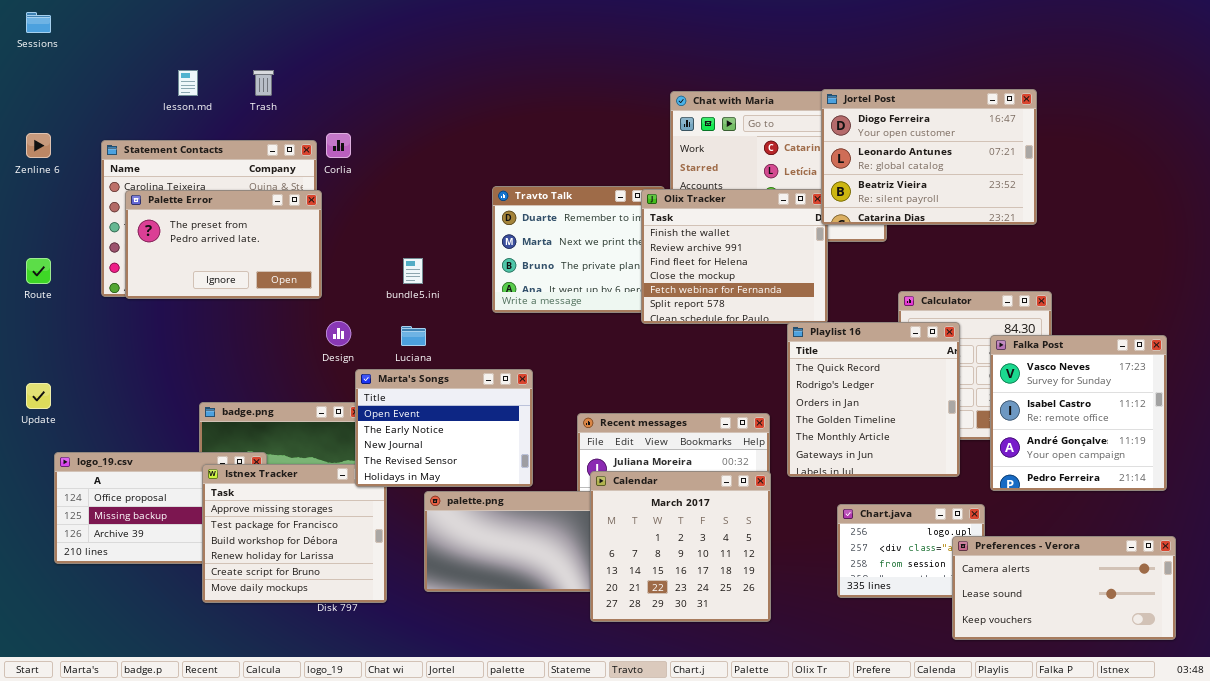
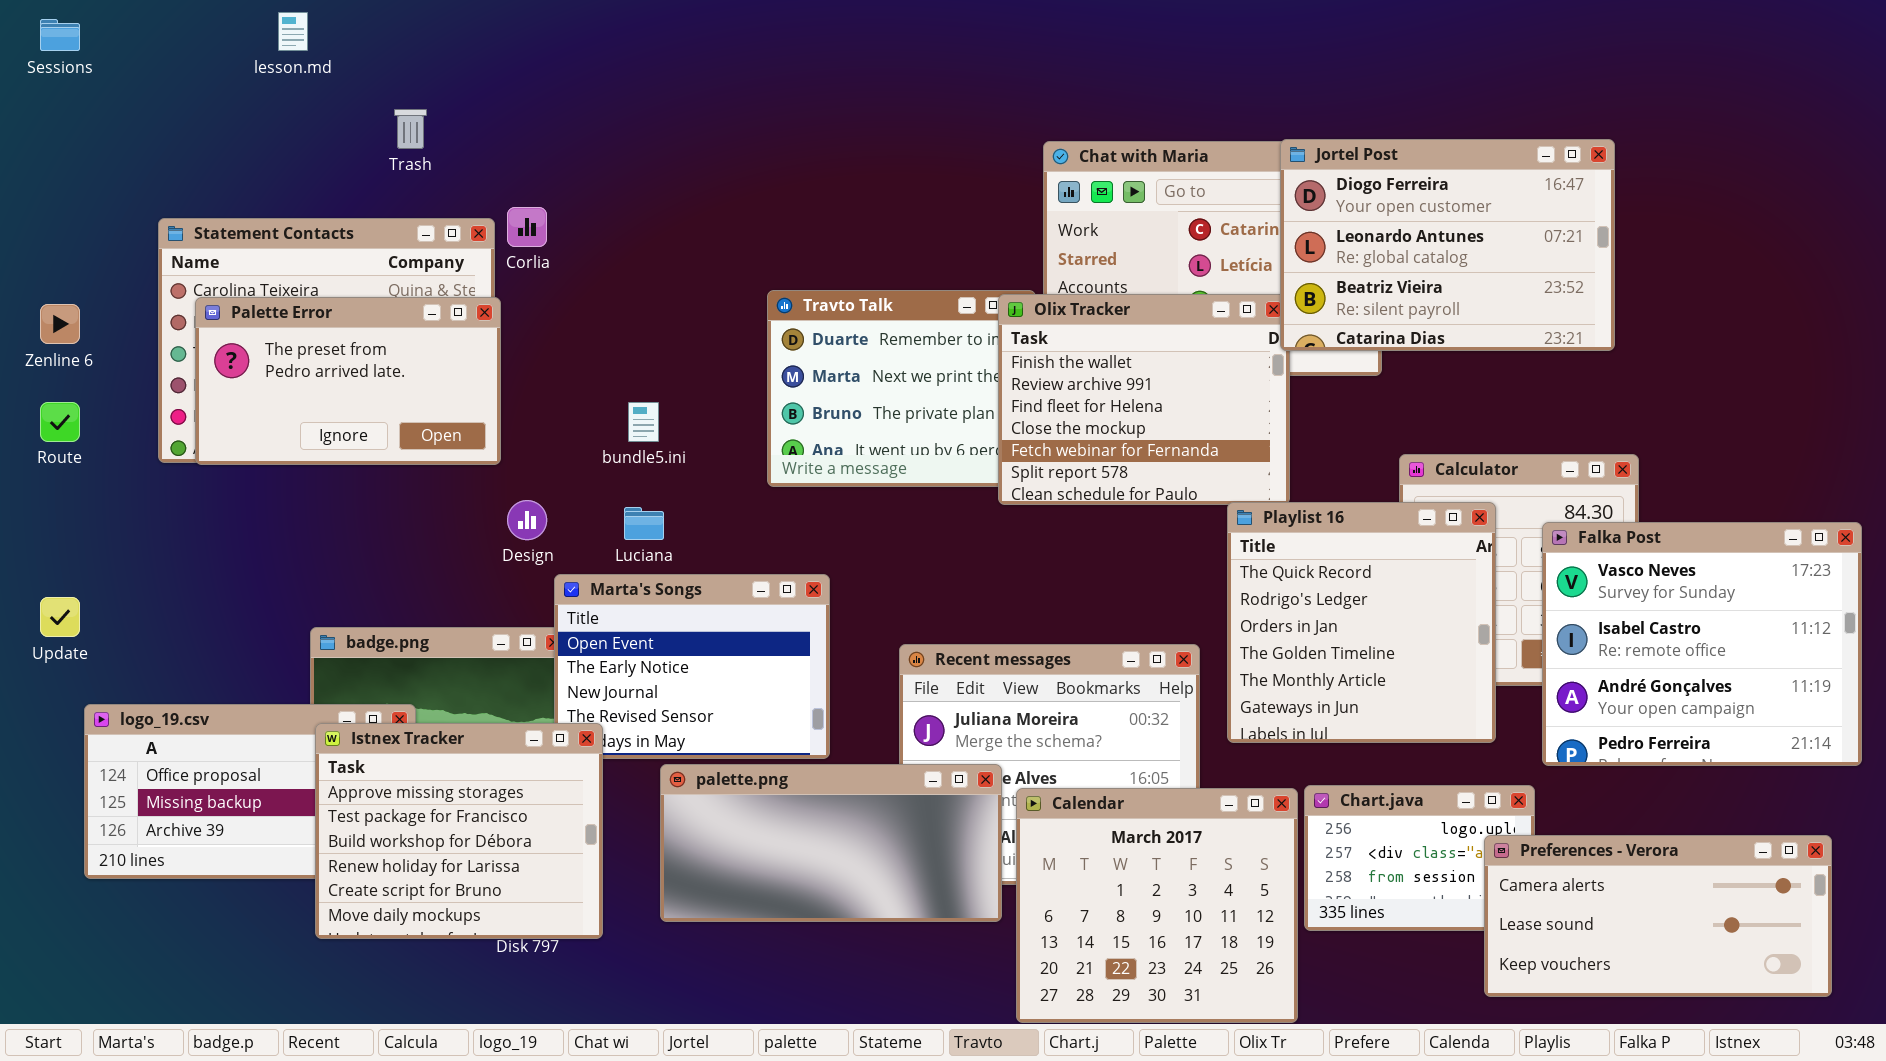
lesson.md: [178,70,198,96] -> [278,12,308,51], moved
Zenline 6: [26,133,51,158] -> [40,304,80,344], moved
Falka Post: [990,335,1167,491] -> [1542,522,1862,766], resized
Istnex Tracker: [202,464,387,603] -> [315,723,603,939], raised
Calendar: [590,471,771,622] -> [1016,788,1298,1023], moved

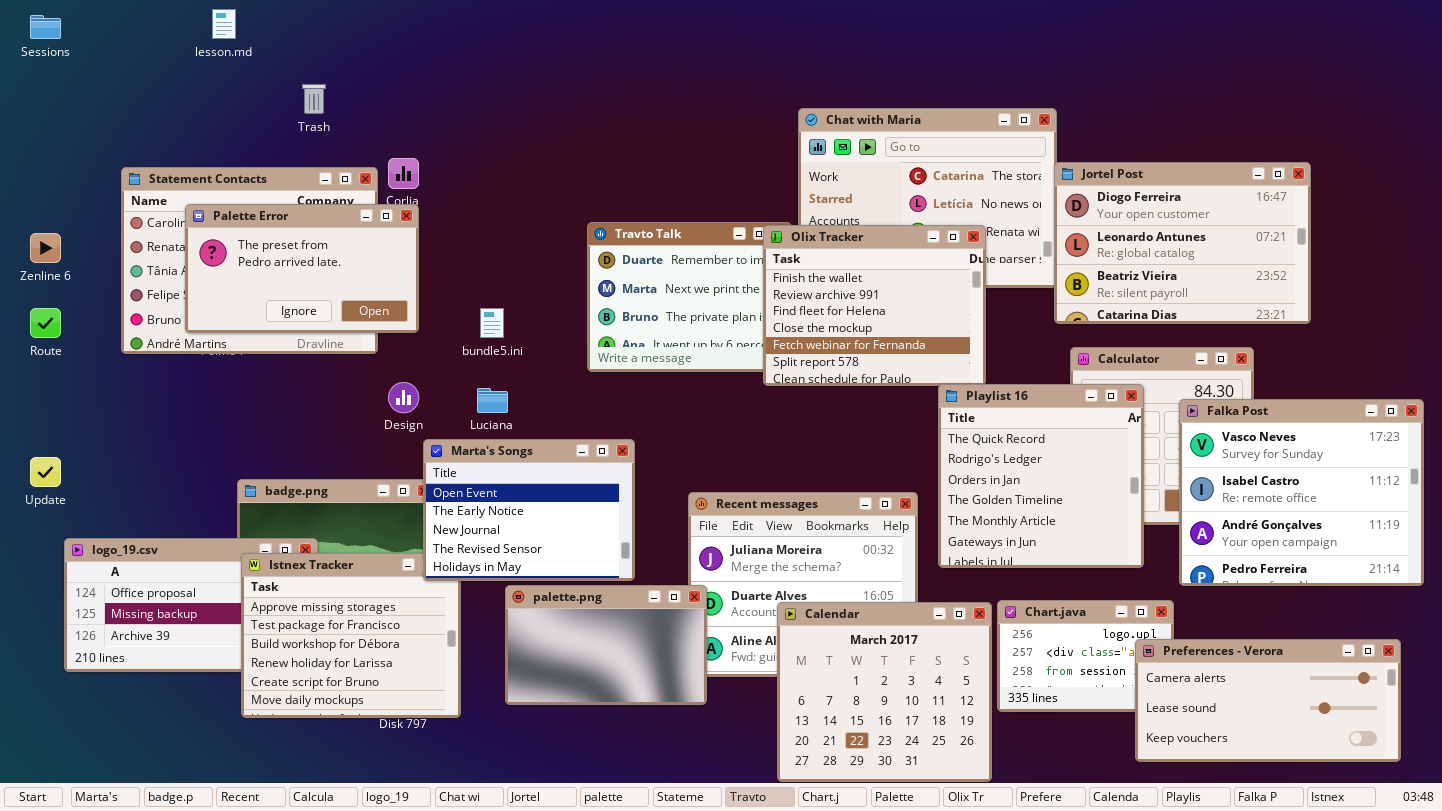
Jortel Post: [1280,139,1615,351] -> [1054,162,1311,324], moved
Palette Error: [195,297,501,465] -> [185,204,419,333], moved
Marta's Songs: [554,574,830,759] -> [423,439,635,581], raised
palette.png: [660,764,1002,922] -> [505,585,707,705], resized

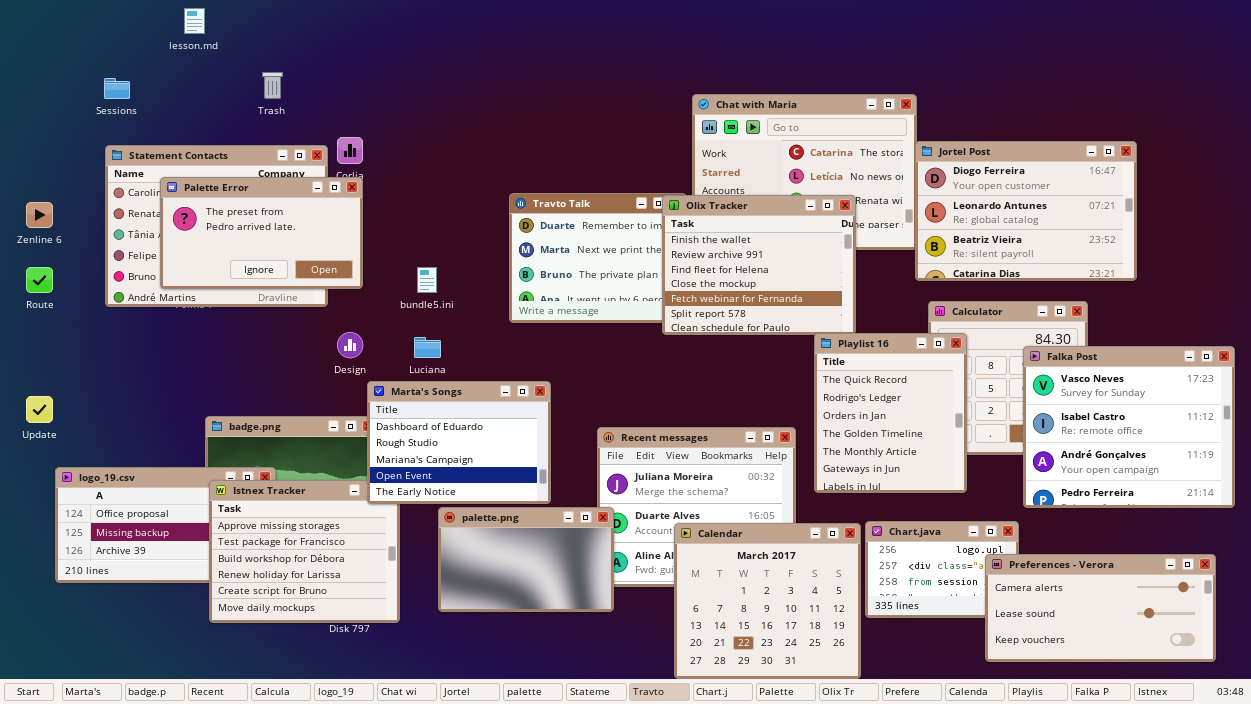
Sessions: [30,15,61,39] -> [104,78,130,99], moved
Playlist 16: [938,384,1144,568] -> [814,333,967,493], resized
Marta's Songs: [423,439,635,581] -> [367,381,551,504], scrolled up 3 rows

